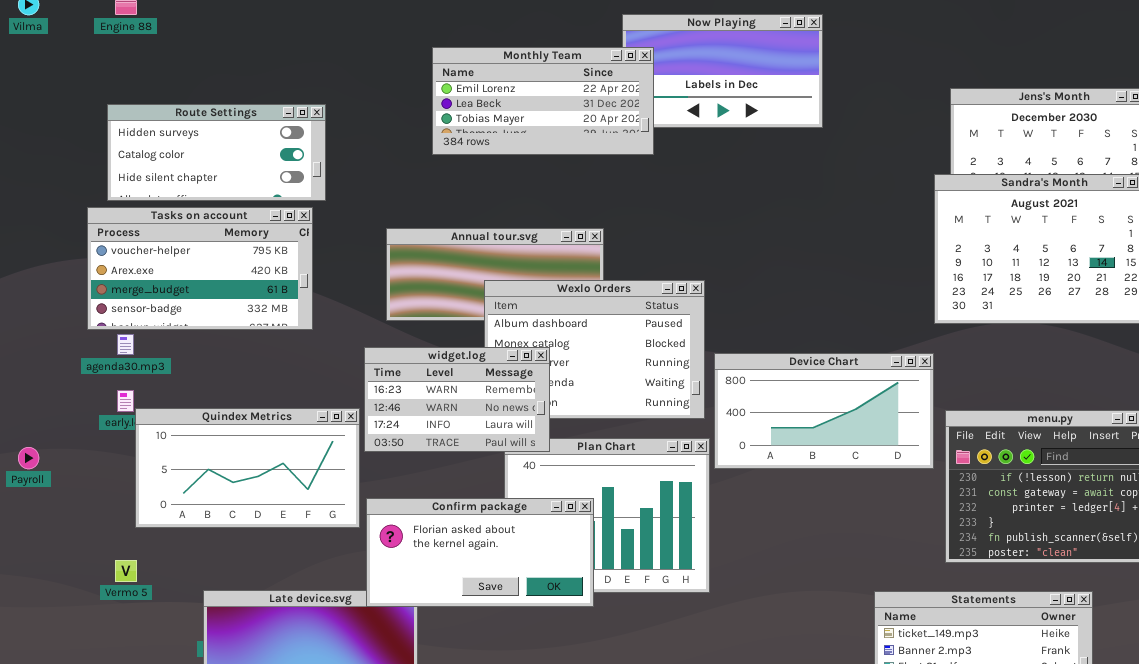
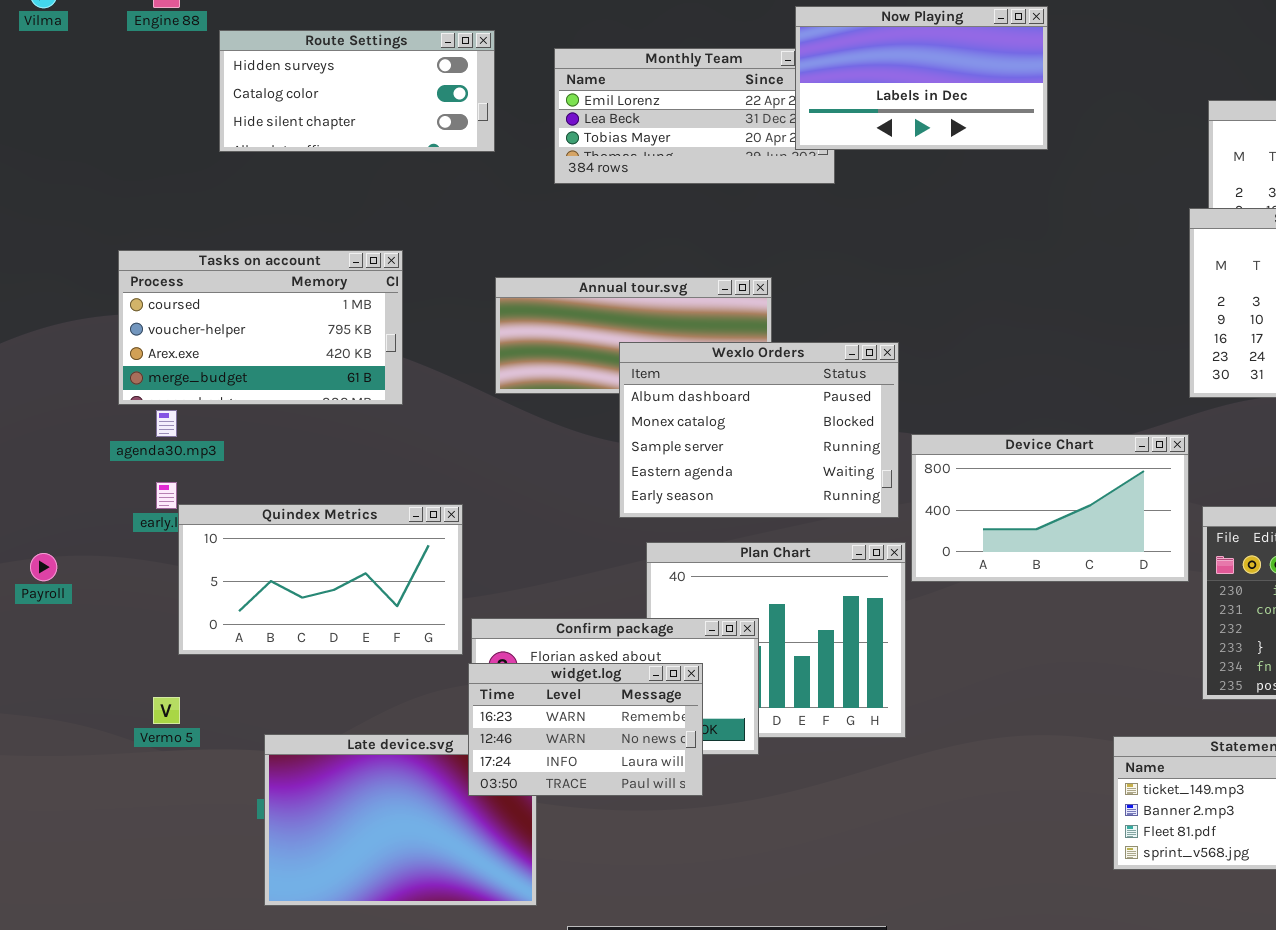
Now Playing: [622,14,823,128] -> [795,6,1048,150], raised
Route Settings: [107,104,326,201] -> [219,30,495,152], moved
Tasks on account: [87,207,313,330] -> [118,250,403,405], scrolled up 1 row
widget.log: [364,347,550,452] -> [468,663,703,796], moved

